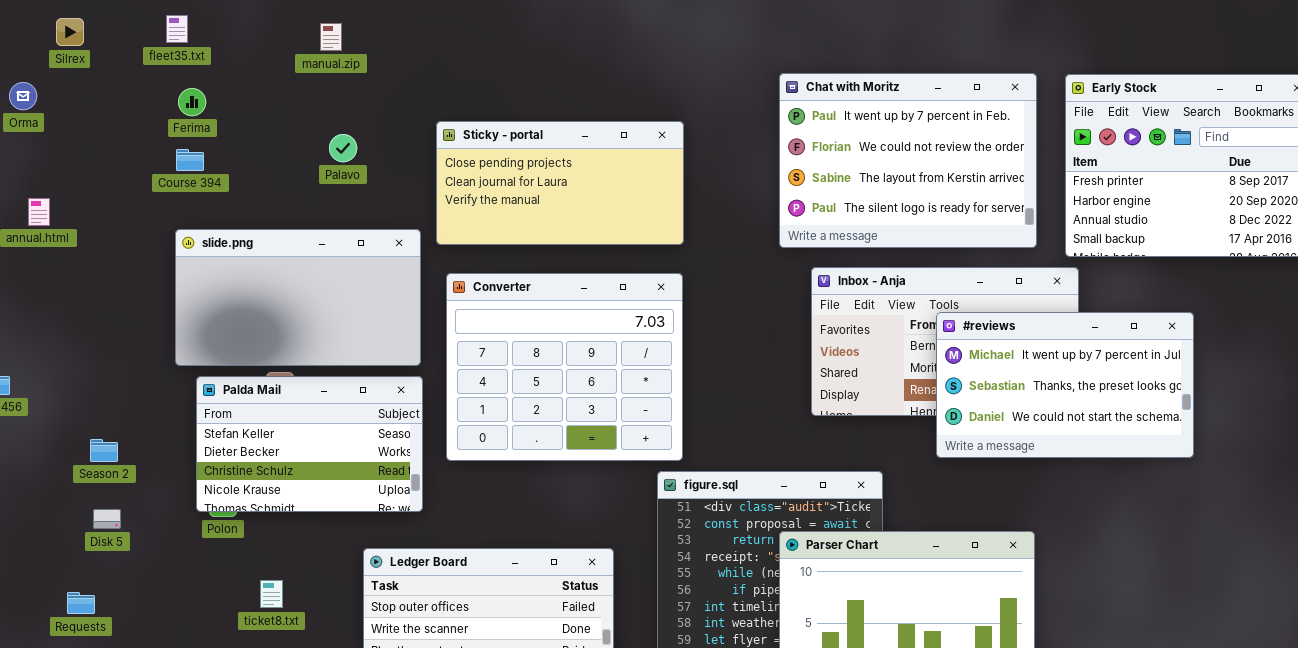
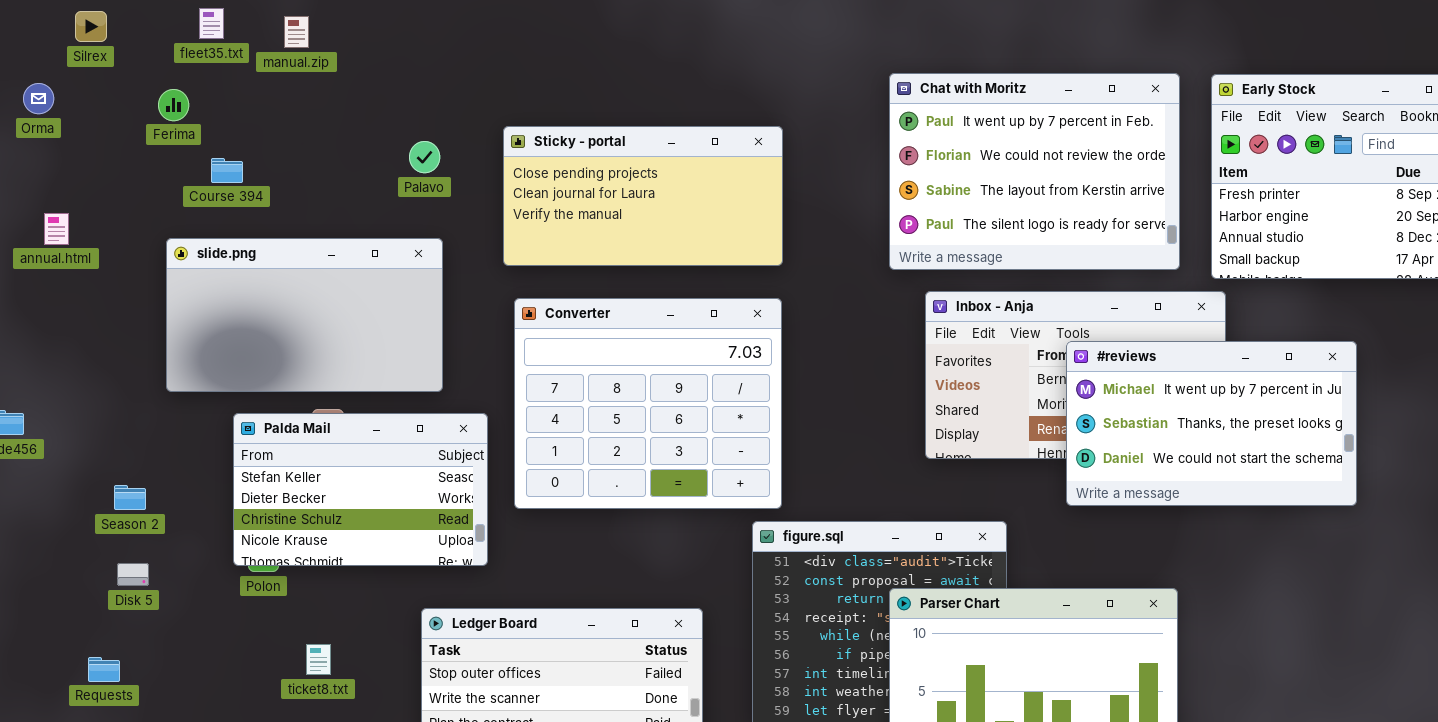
manual.zip: [320,23,342,51] -> [284,16,309,48], moved
Ferima: [178,88,206,116] -> [158,89,189,121], moved
Palavo: [329,134,357,162] -> [409,141,440,173], moved
slide.png: [175,229,421,366] -> [166,238,443,392], moved

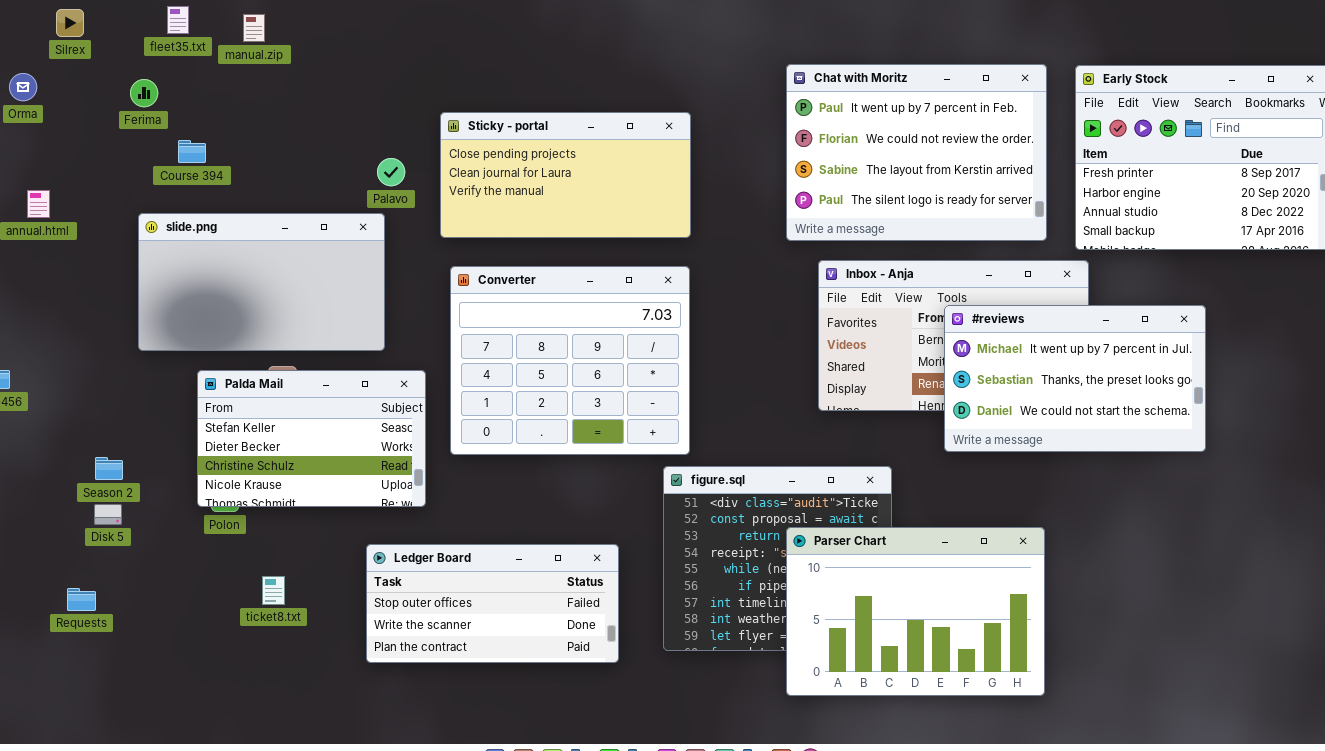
Palavo: [409,141,440,173] -> [377,158,405,186], moved
Season 2: [114,485,146,510] -> [95,457,123,480], moved

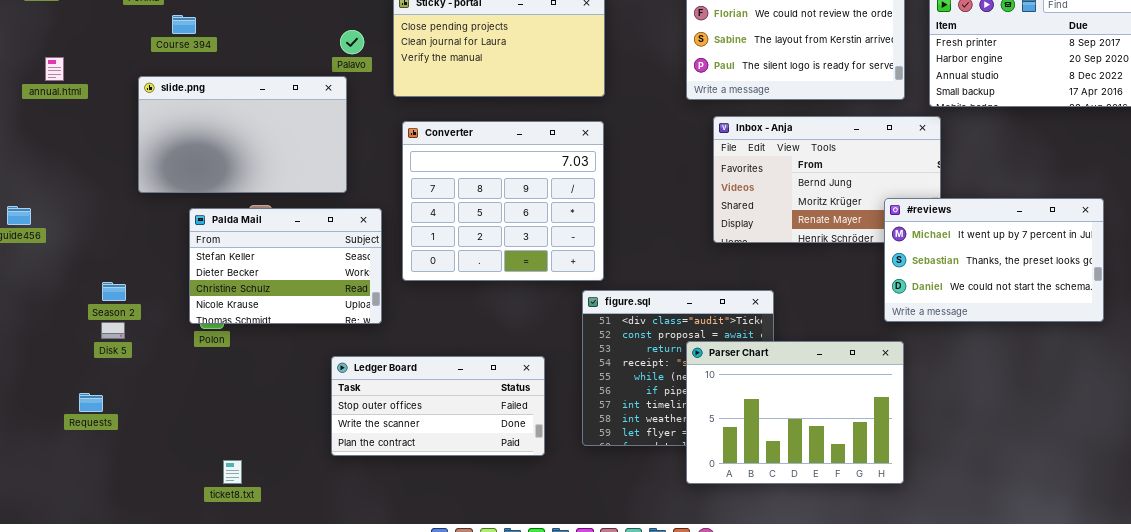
#reviews: [944,305,1206,452] -> [884,198,1104,322], moved
ticket8.txt: [262,576,285,605] -> [223,460,242,484], moved

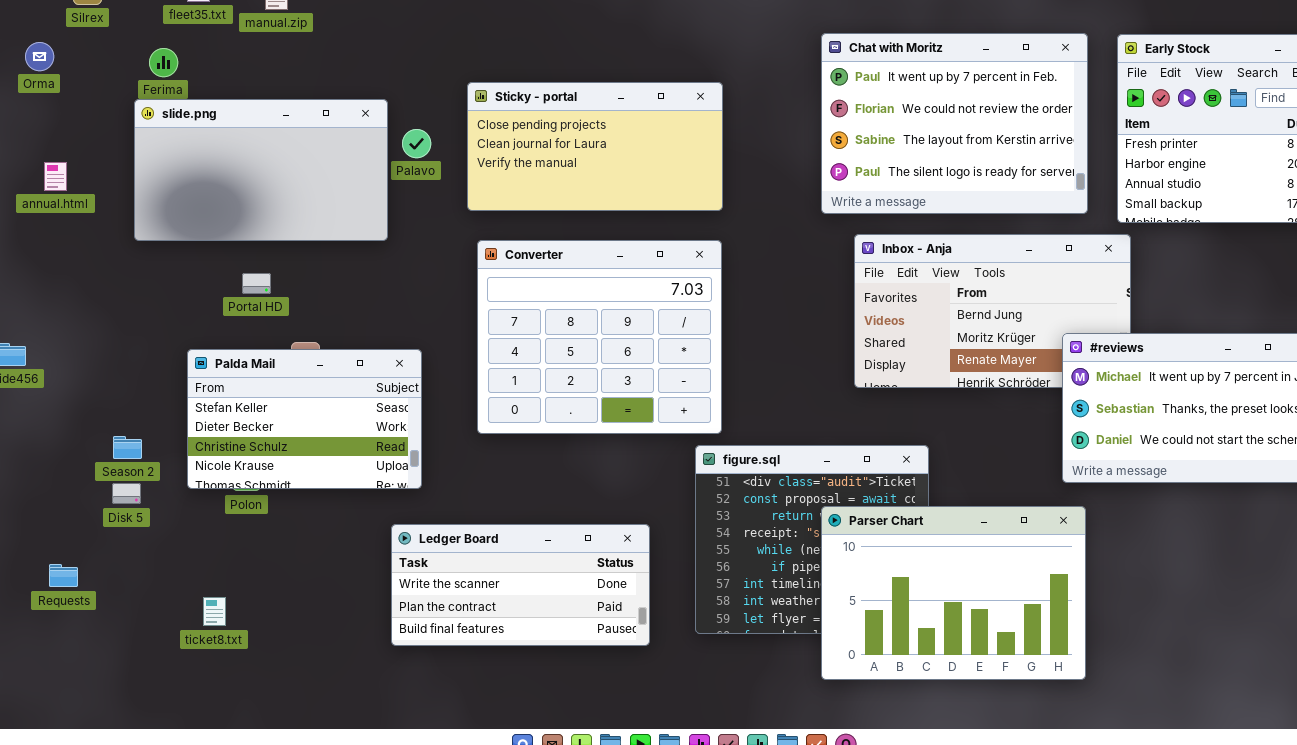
slide.png: [138,76,347,193] -> [134,99,388,241], moved
Palda Mail: [189,208,382,324] -> [187,349,422,489], moved
Ledger Board: [331,356,545,456] -> [391,524,650,646], scrolled down 1 row
Requests: [79,393,103,412] -> [49,564,78,587], moved
ticket8.txt: [223,460,242,484] -> [203,597,226,626], moved

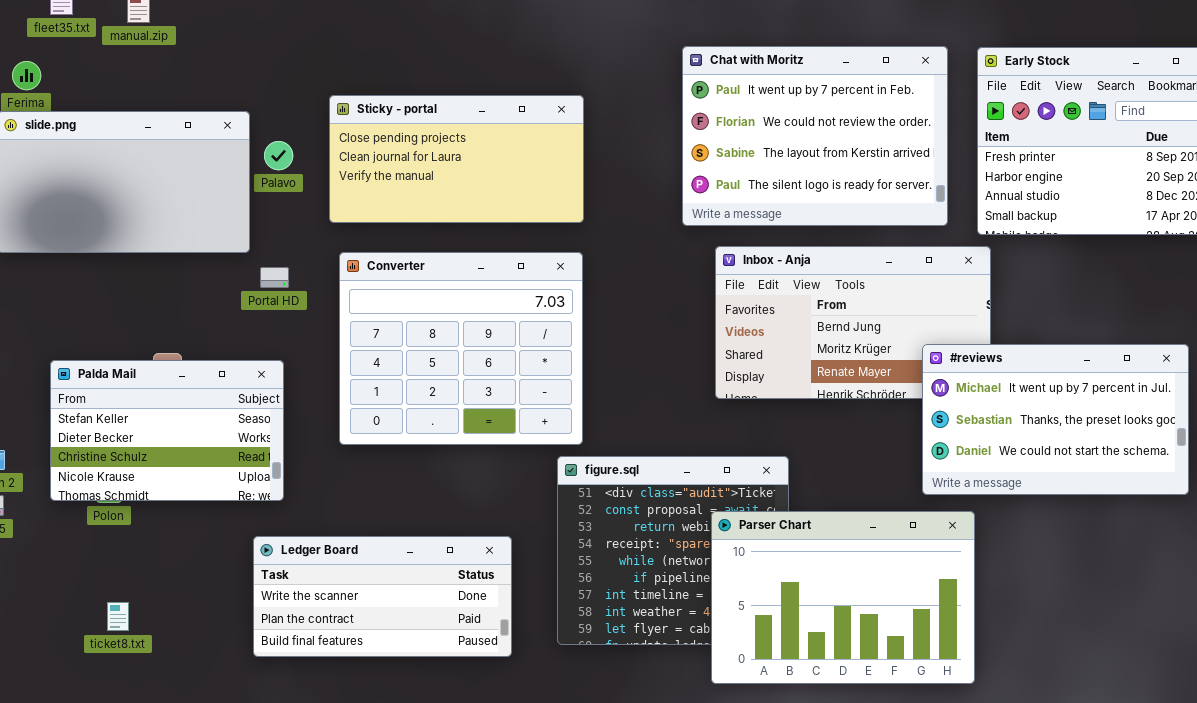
Portal HD: [242,273,271,294] -> [260,267,289,288], moved
Parser Chart: [821,506,1086,680] -> [711,511,975,684], moved
ticket8.txt: [203,597,226,626] -> [107,602,129,631], moved

